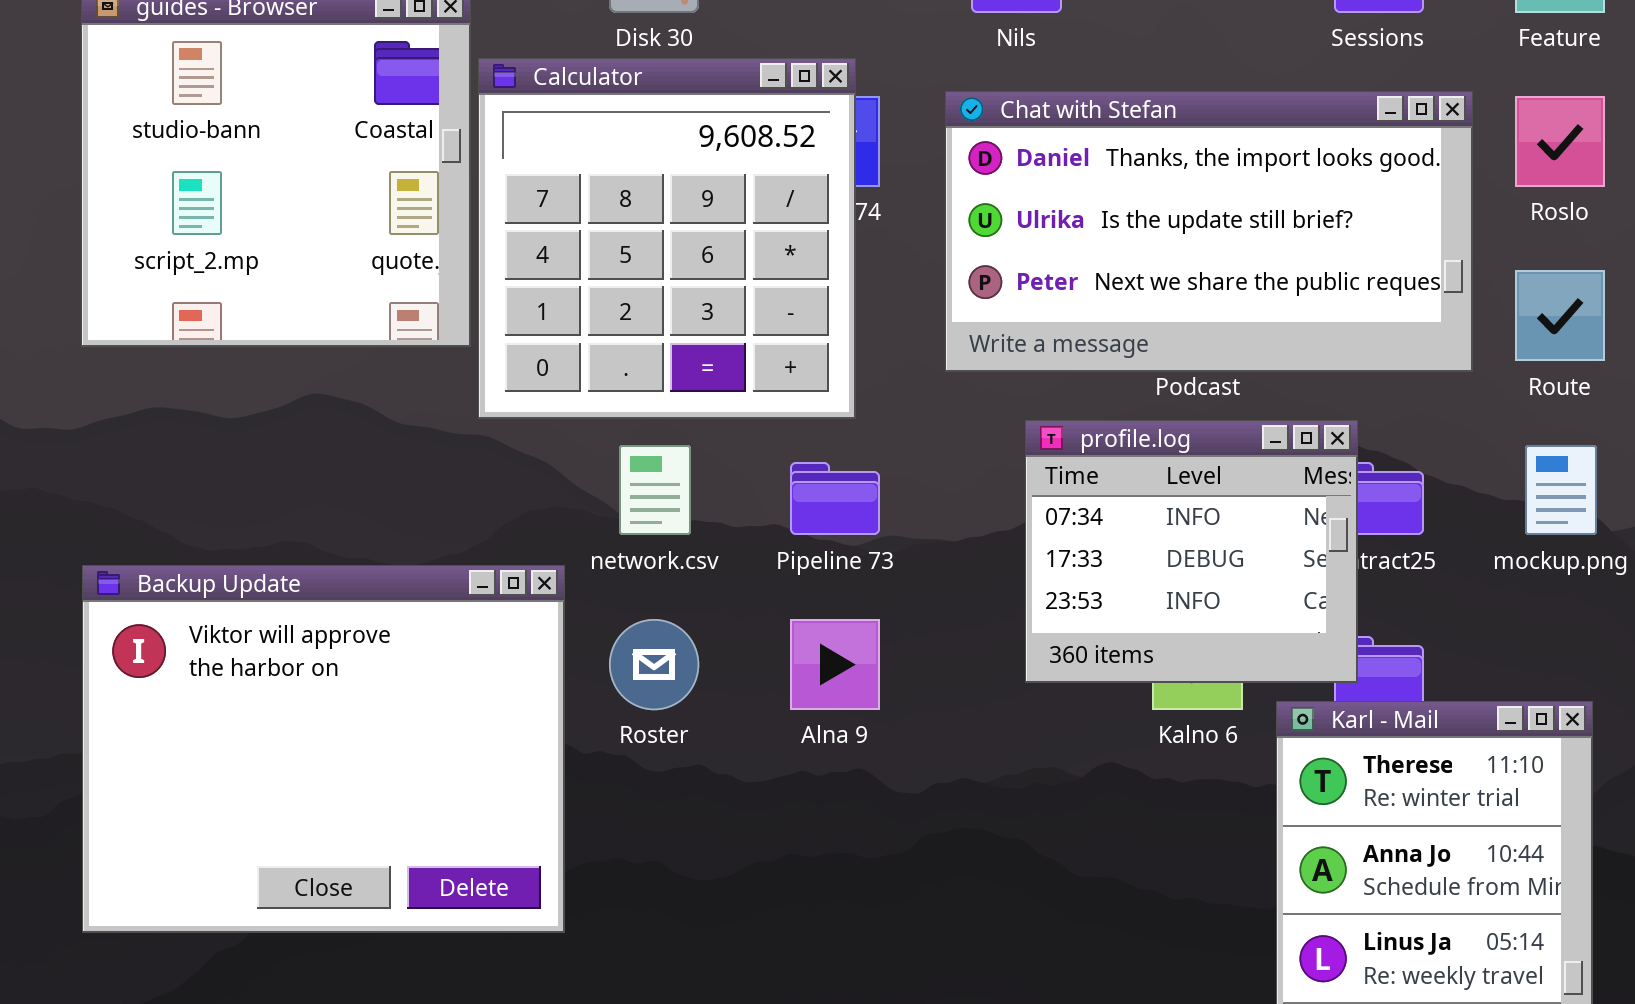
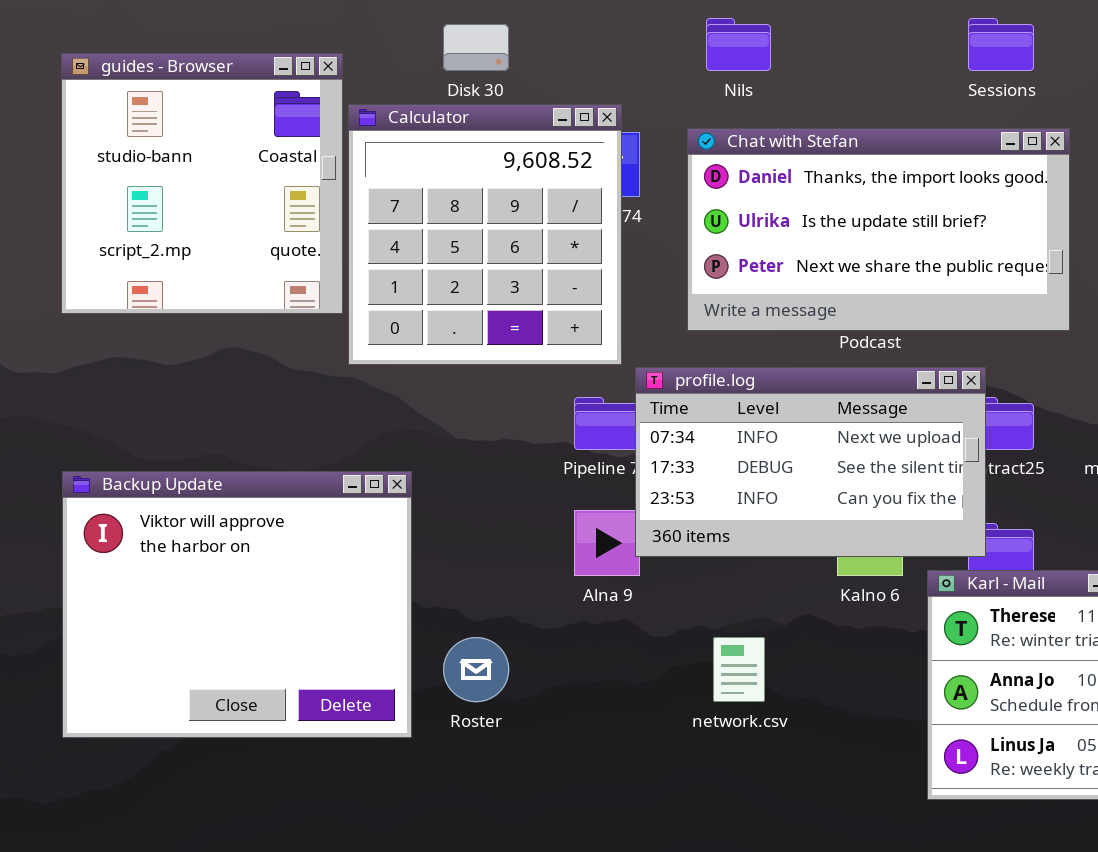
profile.log: [1025,420,1358,683] -> [635,367,986,557], resized
network.csv: [619,445,691,535] -> [713,637,765,702], moved
Roster: [609,619,699,710] -> [443,637,509,702], moved

